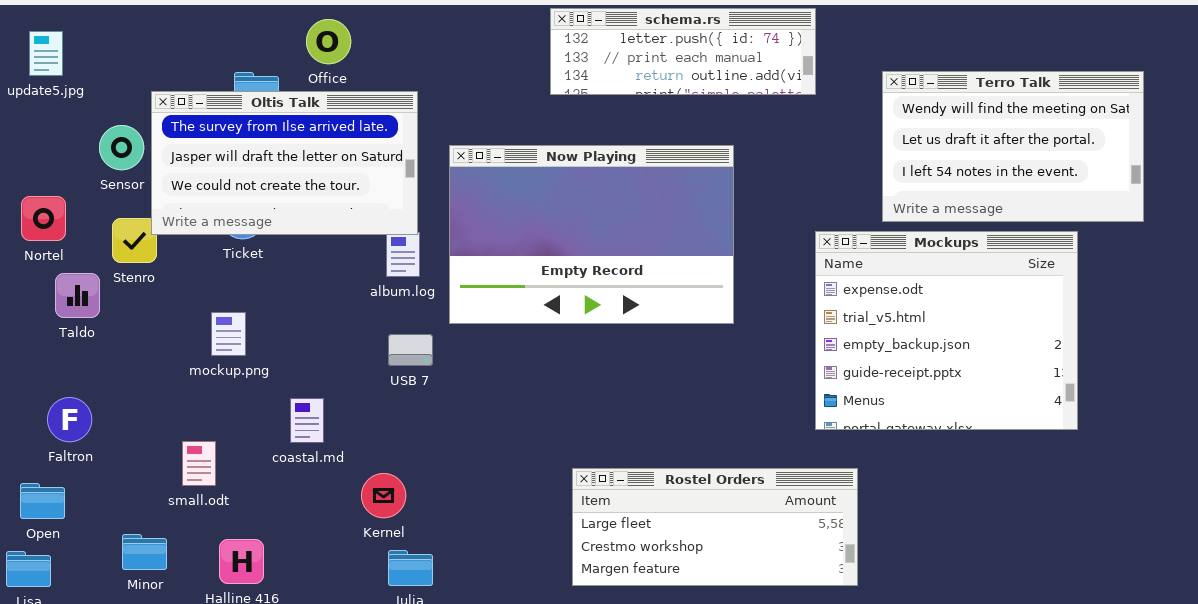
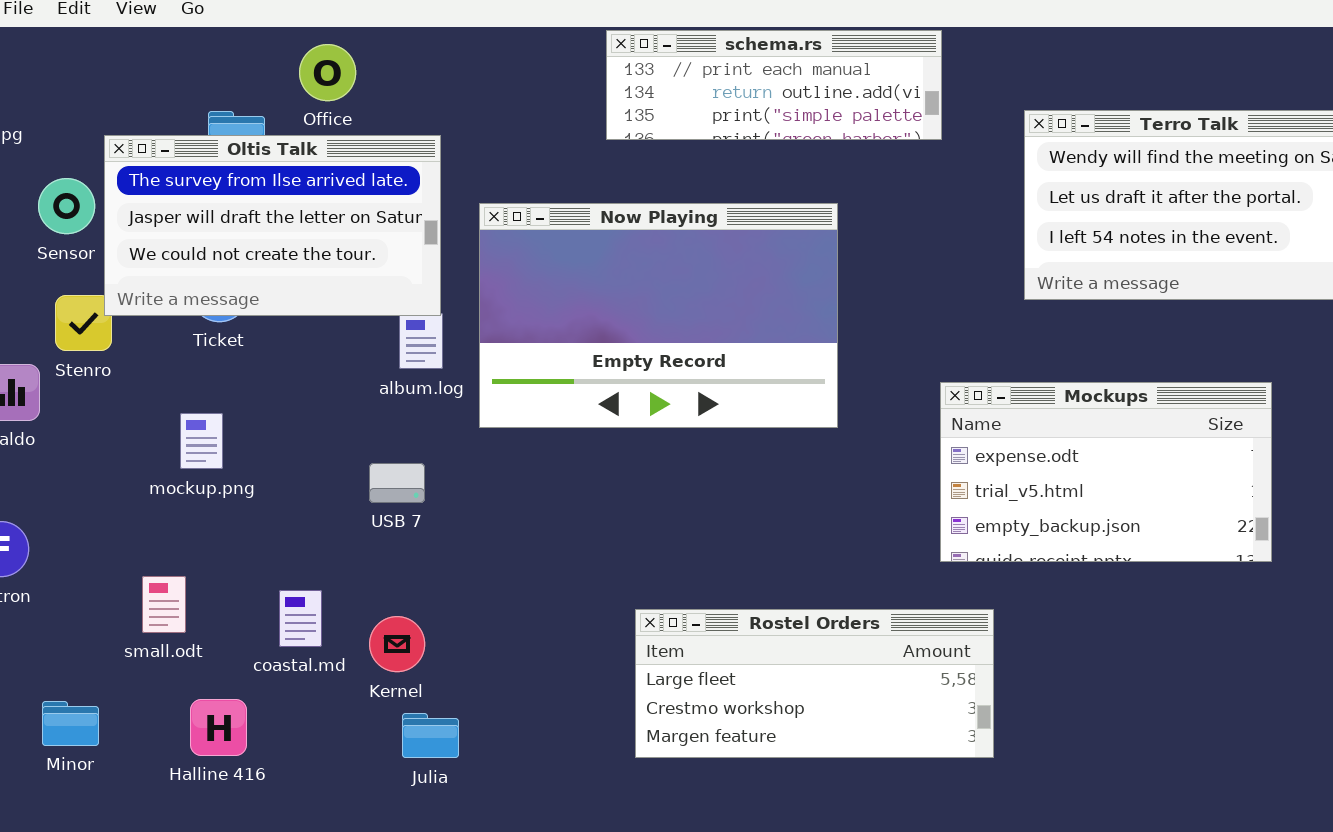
schema.rs: [550,8,816,95] -> [606,30,942,140], scrolled down 1 row
Mockups: [815,231,1078,430] -> [940,382,1272,562], resized
USB 7: [388,334,433,366] -> [369,463,425,503], moved
coastal.md: [290,398,324,443] -> [279,590,322,647], moved
Minor: [122,534,167,570] -> [42,701,99,746], moved

